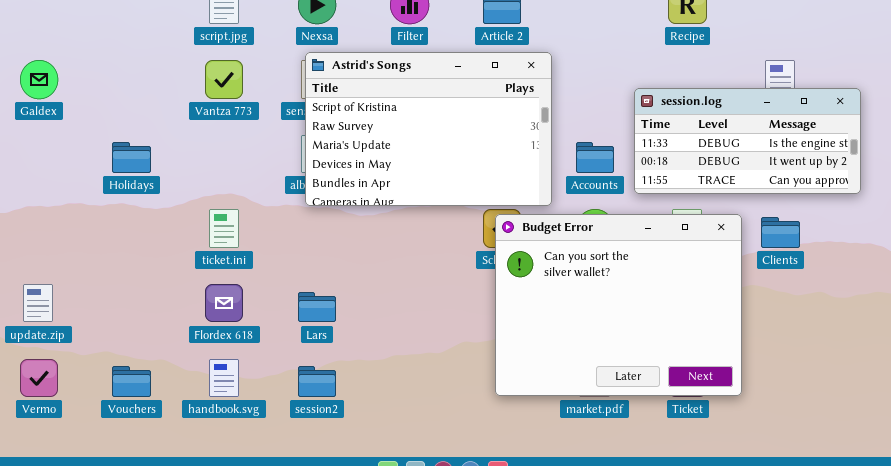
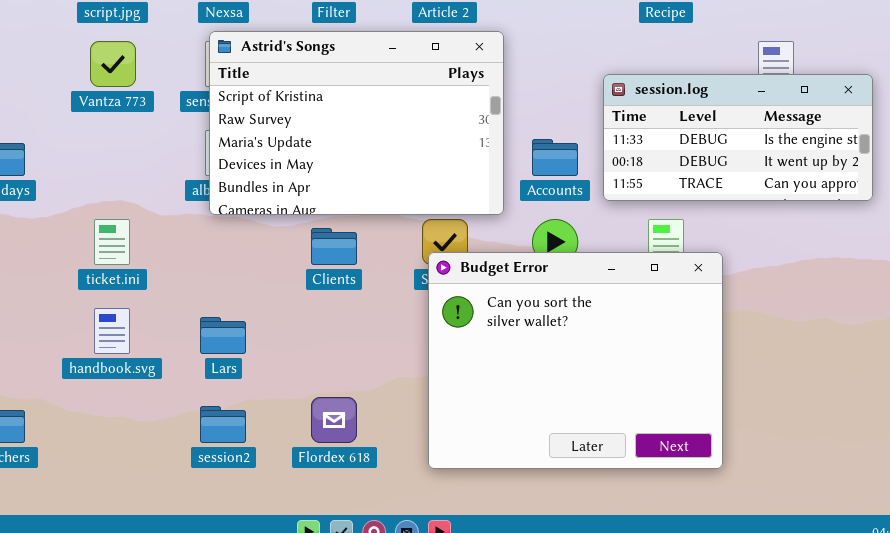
Budget Error: [495,214,742,396] -> [428,252,723,469], moved
Clients: [761,217,800,248] -> [311,228,357,265], moved
Flordex 618: [205,284,243,322] -> [311,397,357,443], moved
handbook.svg: [209,359,239,397] -> [94,308,130,354], moved

